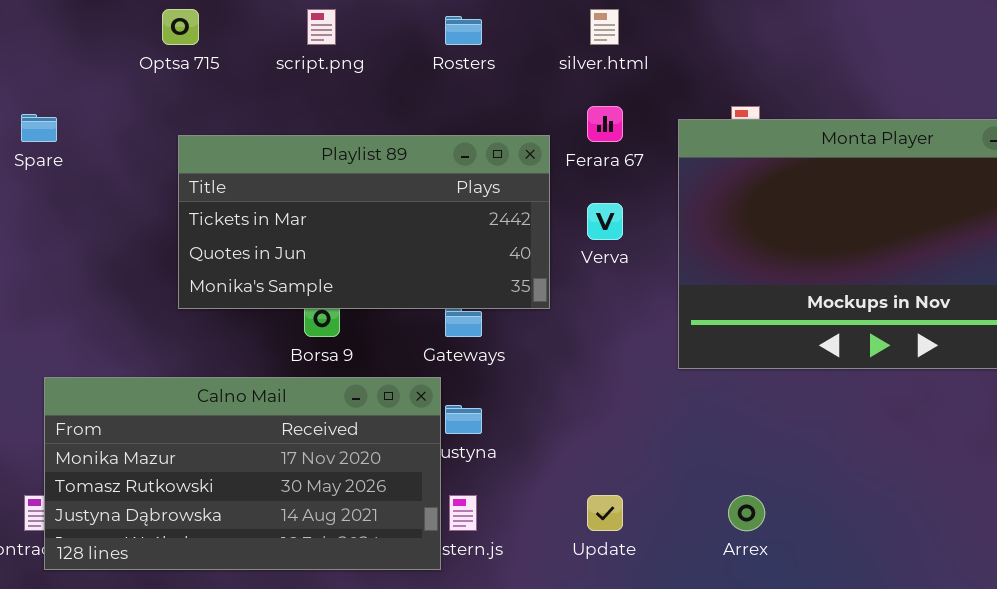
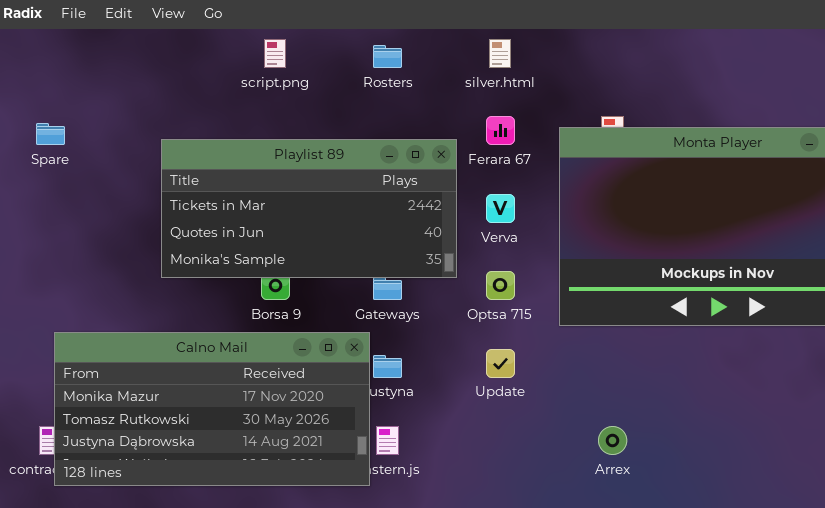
Optsa 715: [162,9,199,45] -> [486,271,515,300], moved
Update: [587,495,623,531] -> [486,349,515,378], moved

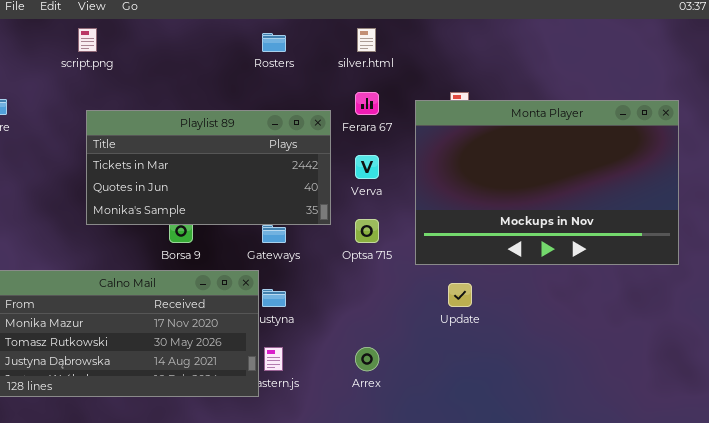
script.png: [264,39,286,68] -> [78,28,97,52], moved
Update: [486,349,515,378] -> [448,283,472,307], moved
Arrex: [598,426,627,455] -> [355,347,379,371], moved

